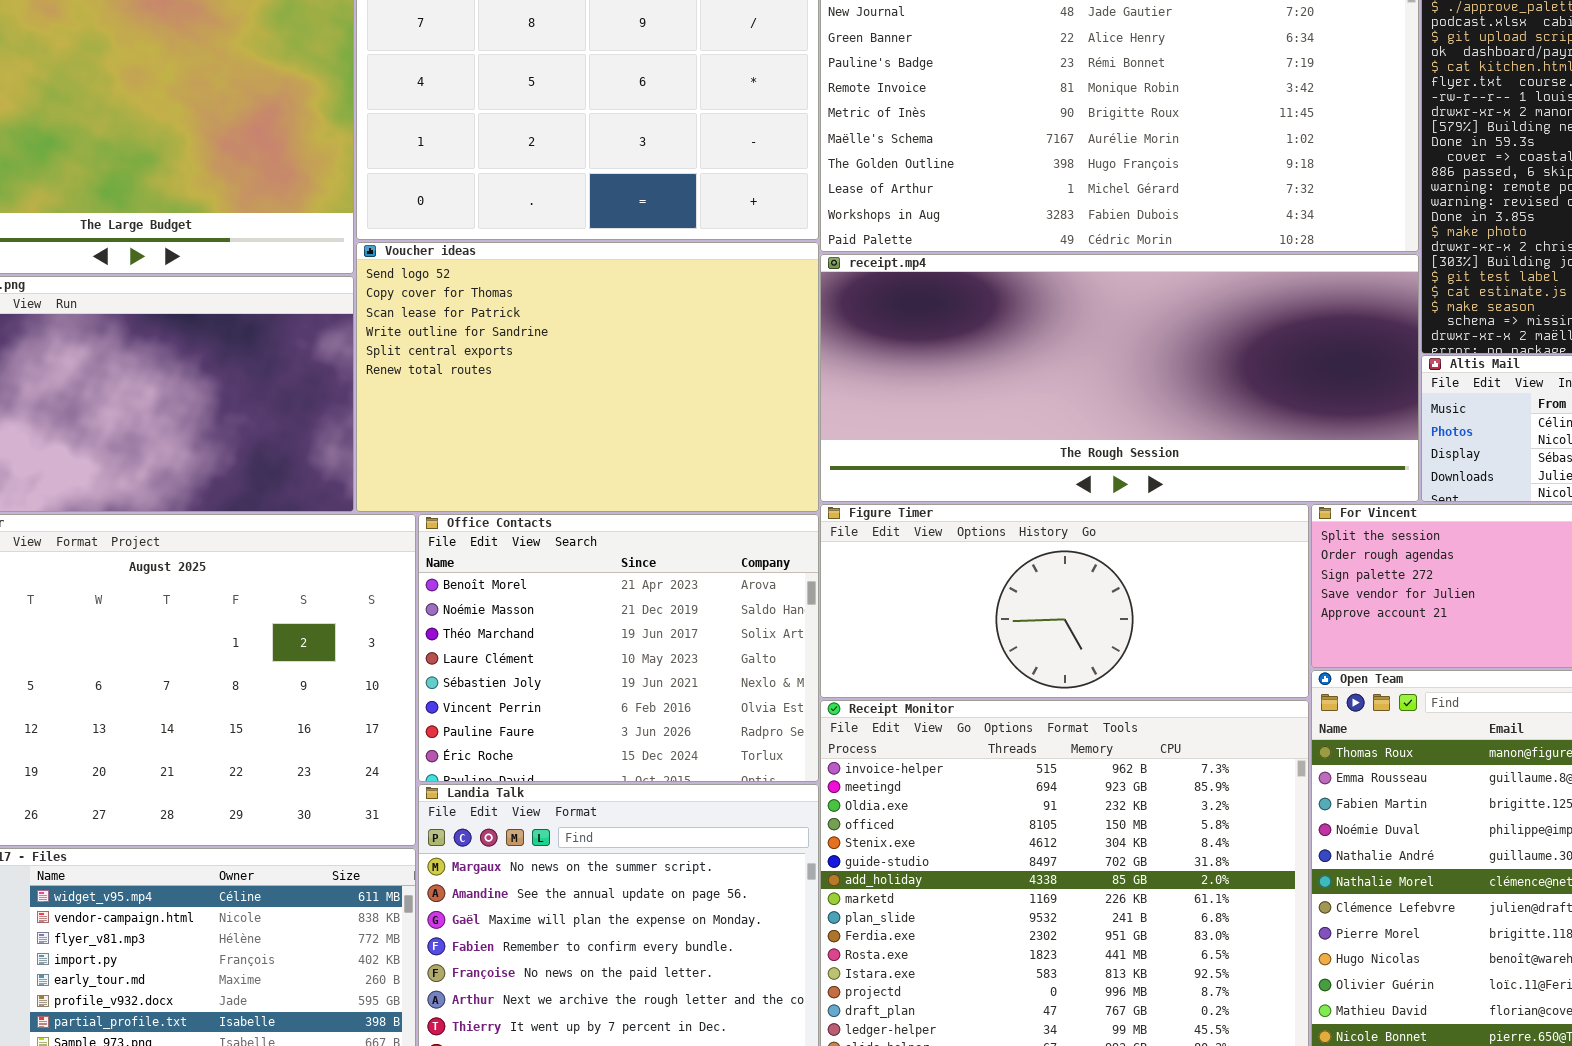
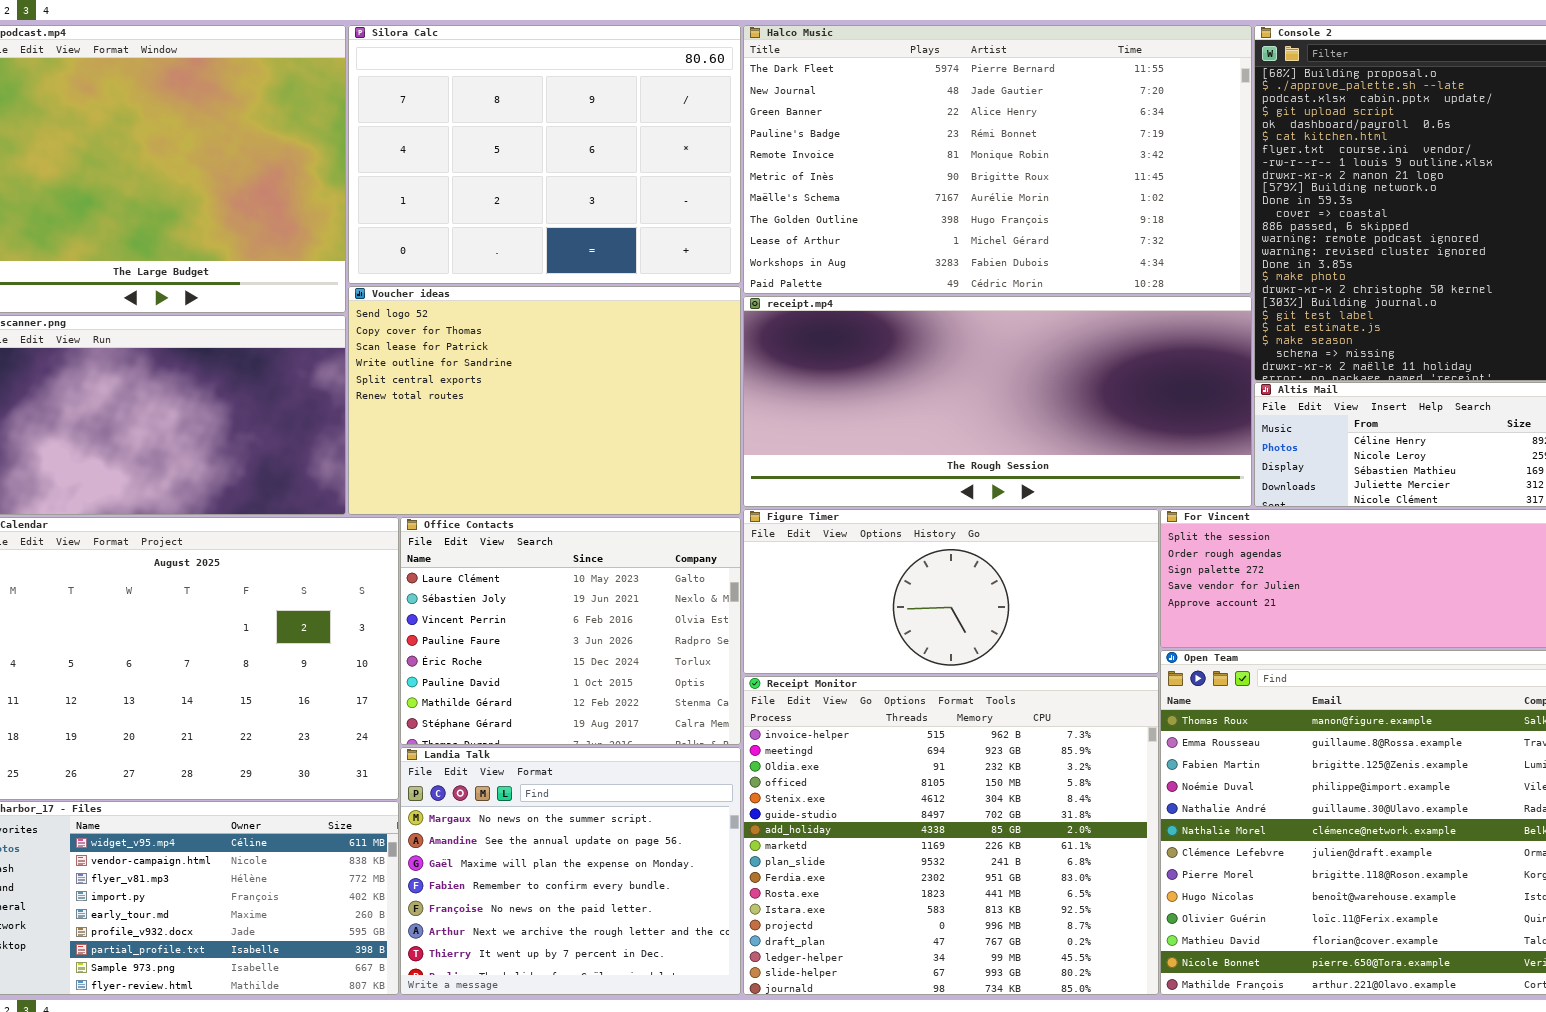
Office Contacts: [418,514,819,782] -> [400,517,741,745], scrolled down 3 rows

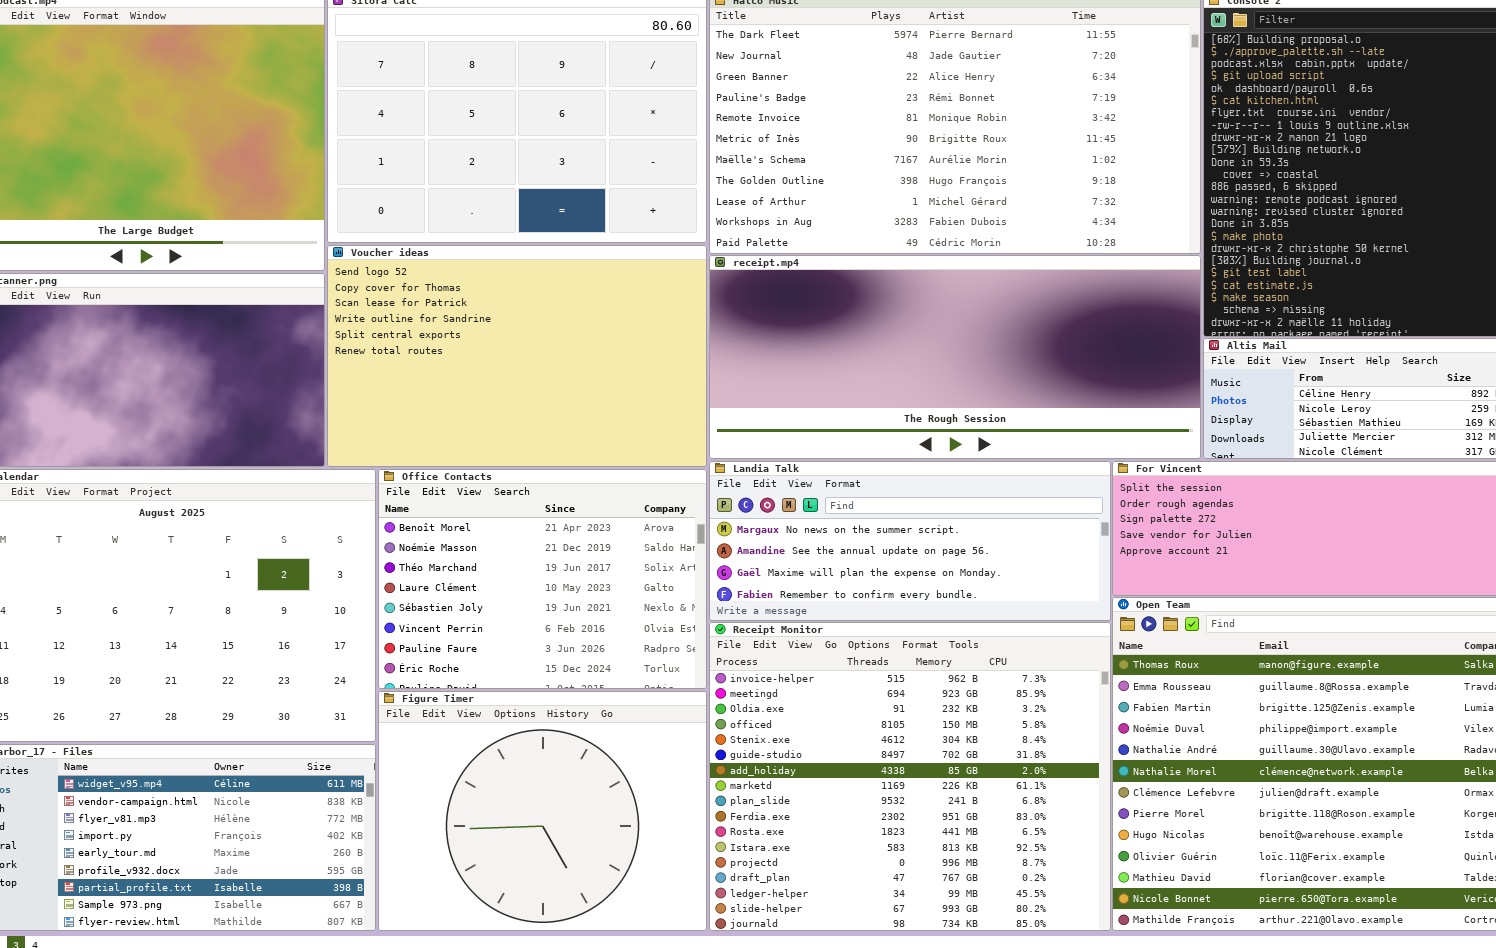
Figure Timer: [743,509,1159,674] -> [378,691,707,931], moved, resized
Office Contacts: [400,517,741,745] -> [378,469,707,689], scrolled up 3 rows
Landia Talk: [400,747,741,995] -> [709,461,1111,621], moved, resized

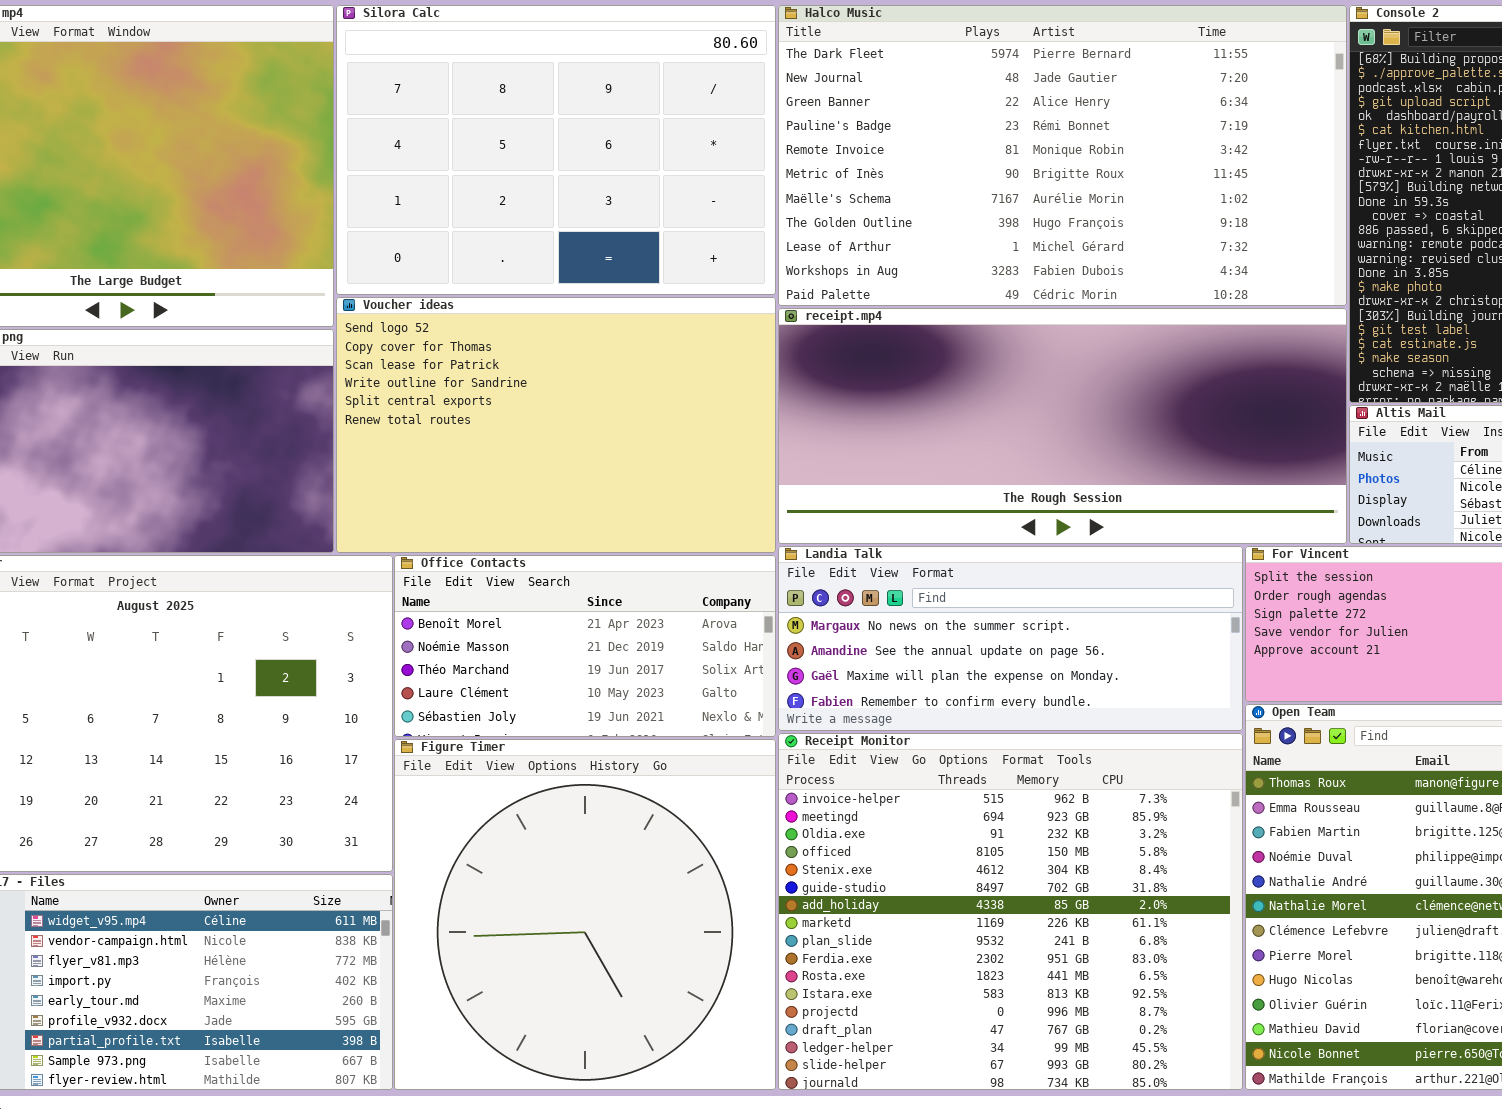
Office Contacts: [378,469,707,689] -> [394,555,776,737], resized
Figure Timer: [378,691,707,931] -> [394,739,776,1090], resized

